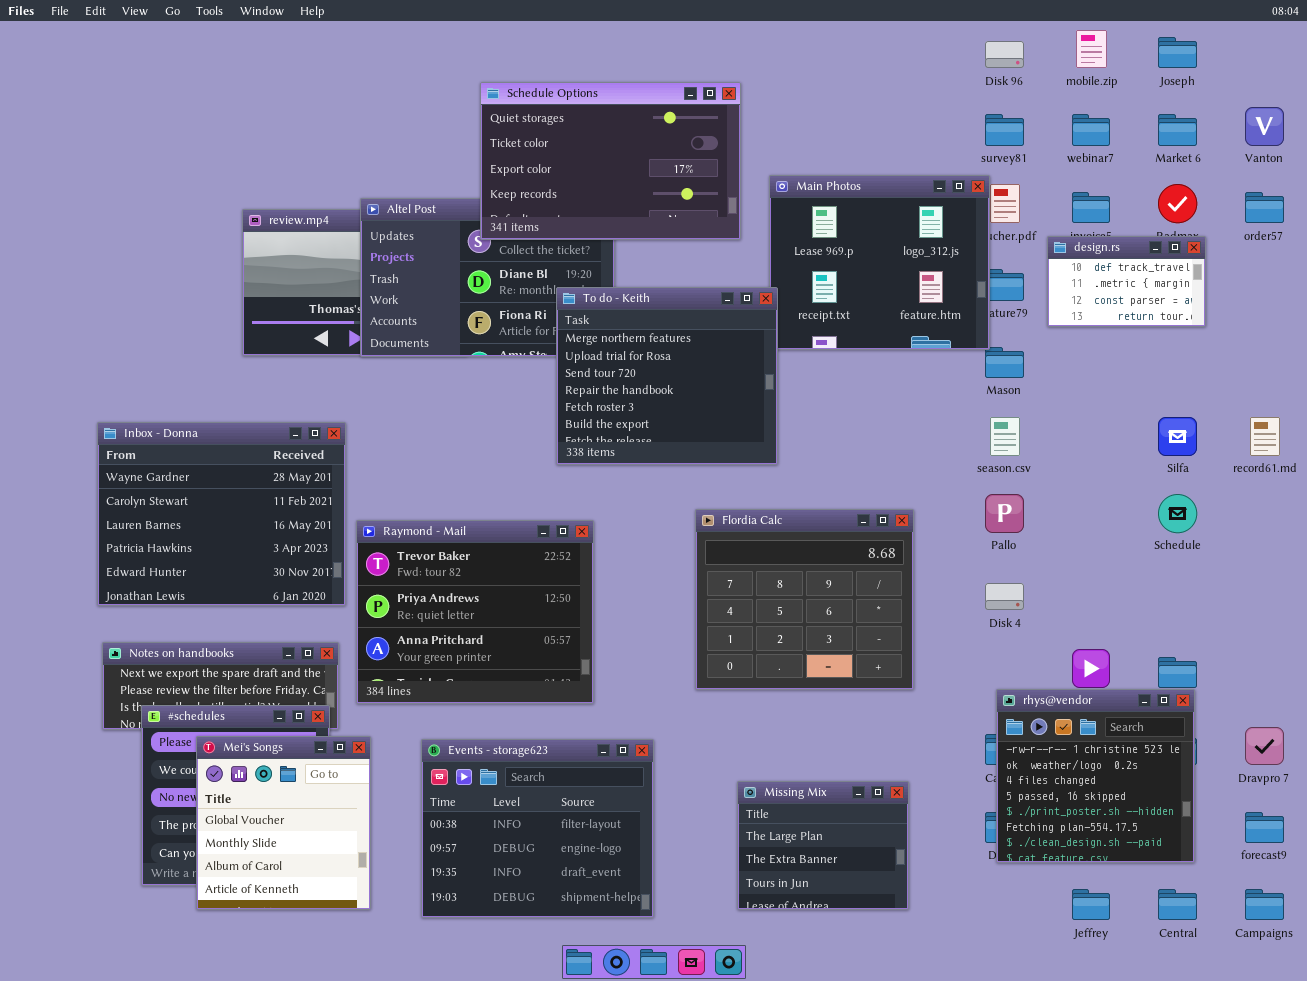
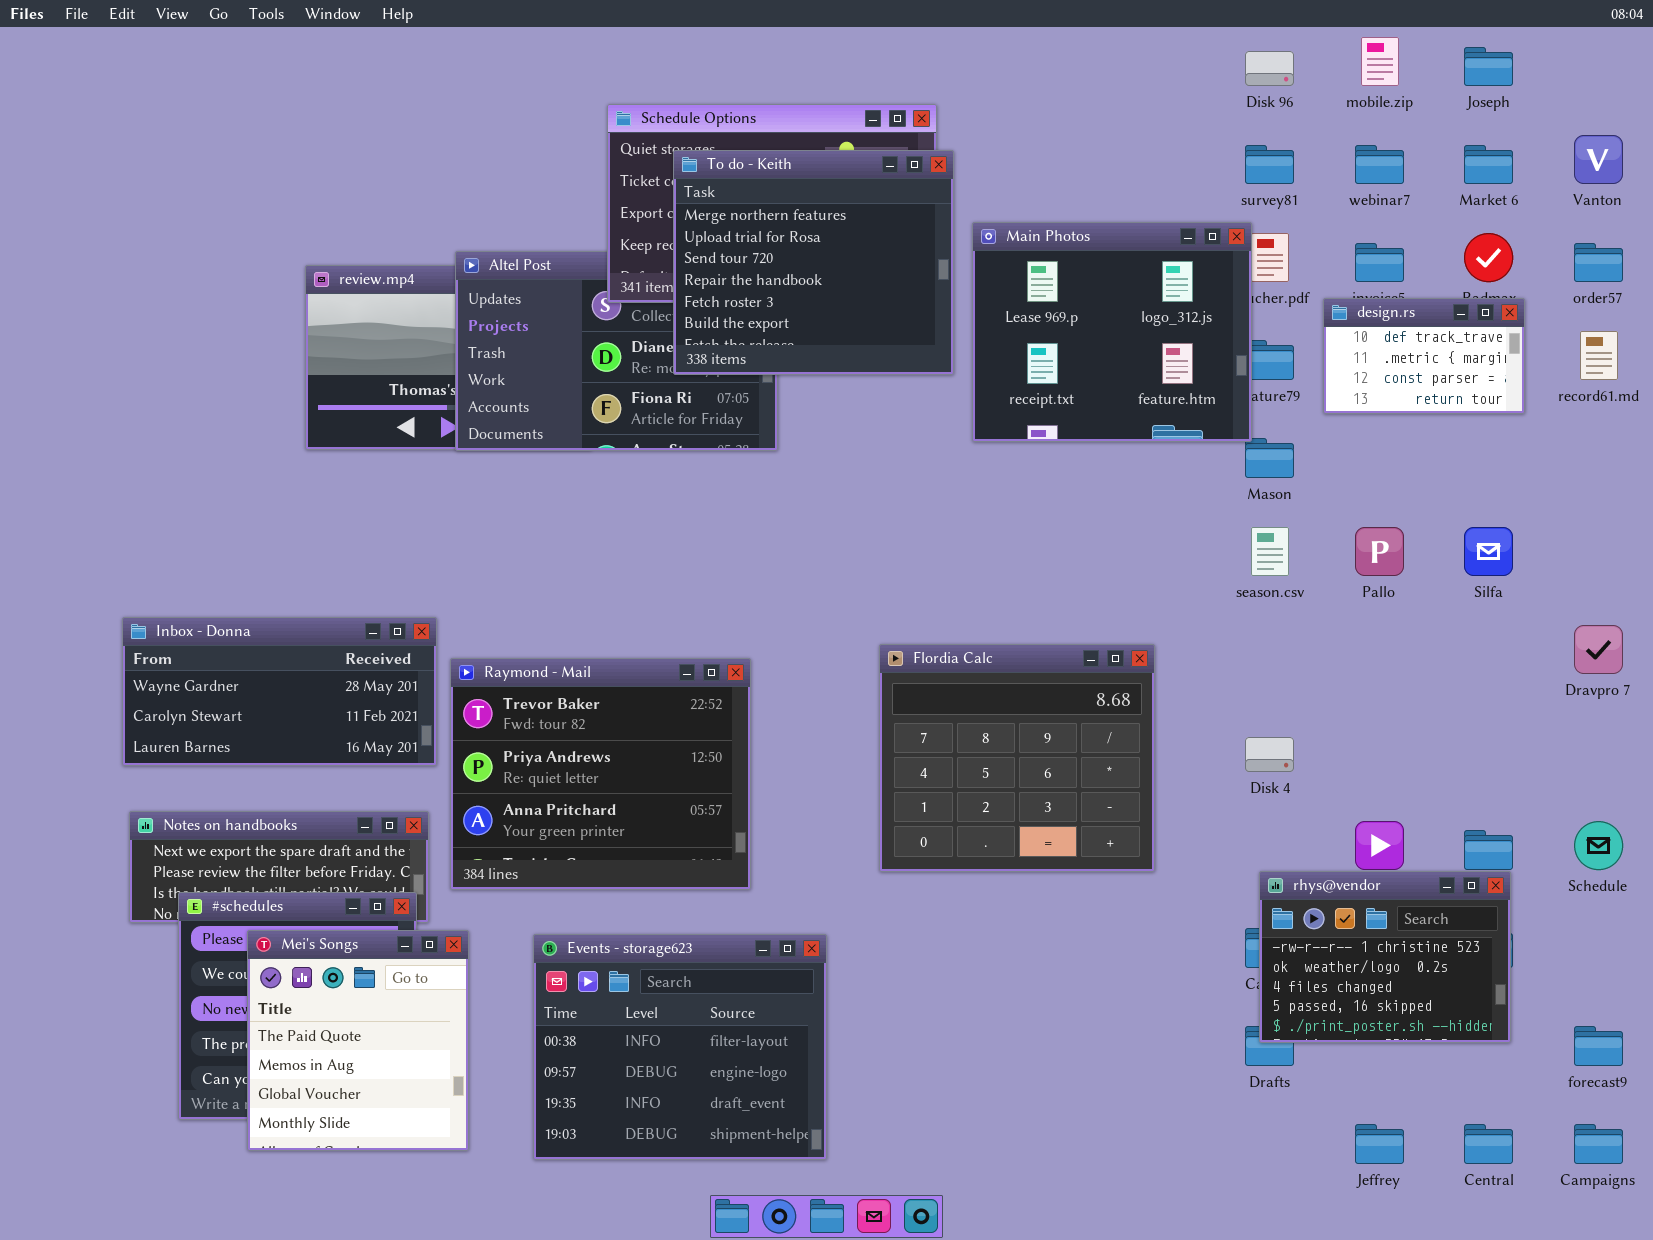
To do - Keith: [556,287,778,465] -> [673,150,954,375], moved
record61.md: [1250,417,1280,456] -> [1580,331,1618,380], moved
Inbox - Donna: [97,422,346,606] -> [122,617,437,766], resized
Pallo: [985,494,1024,533] -> [1355,527,1404,576], moved
Schedule: [1158,494,1197,533] -> [1574,821,1623,870], moved
rhys@vendor: [996,689,1195,863] -> [1259,871,1511,1043], resized
Dravpro 7: [1245,727,1284,765] -> [1574,625,1623,674], moved
Mei's Songs: [196,736,371,910] -> [247,930,469,1151], scrolled up 2 rows
Missing Mix: [737,781,909,910] -> none, closed

